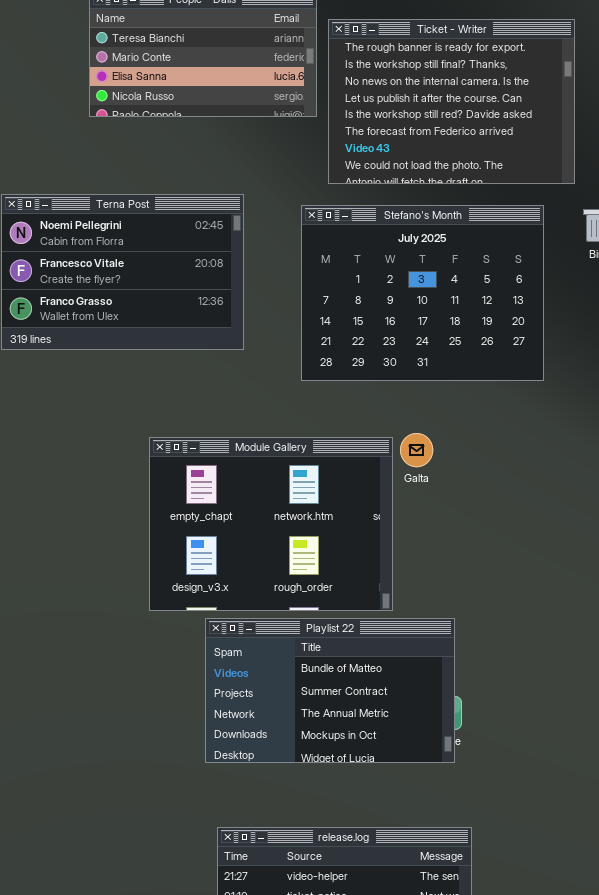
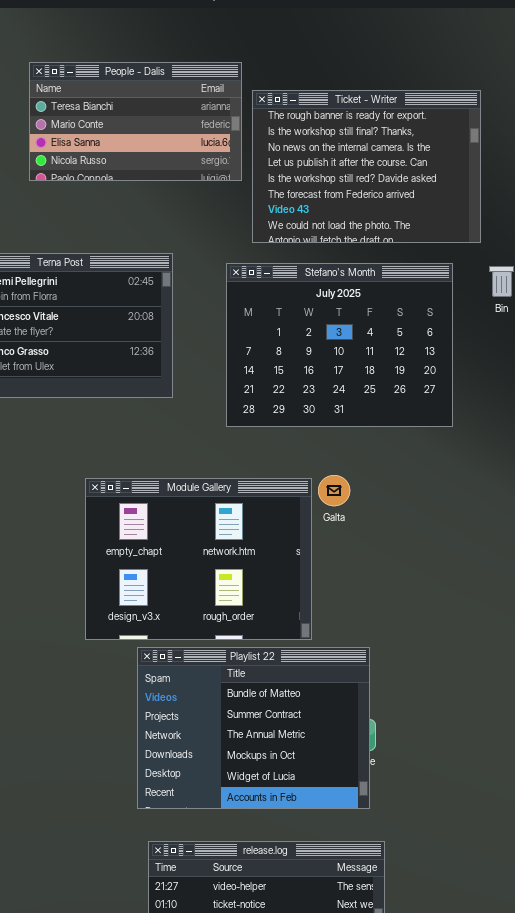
Playlist 22: [205,618,455,763] -> [137,647,370,809], resized

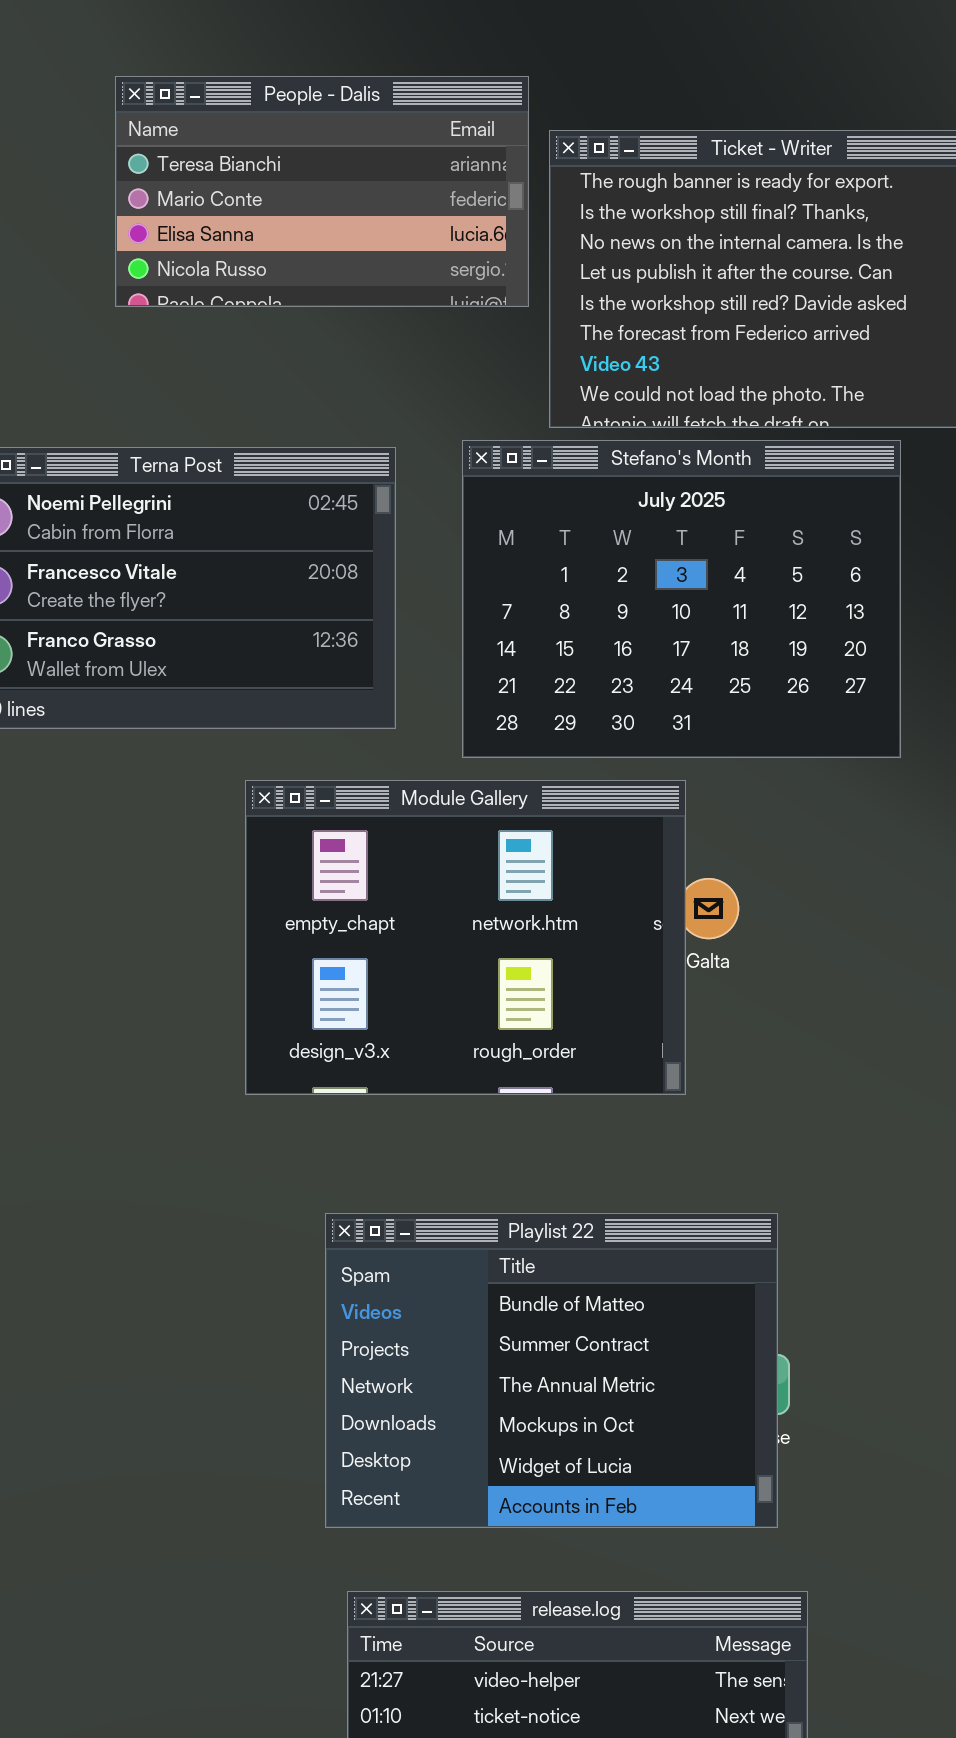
Stefano's Month: [226,263,453,427] -> [462,440,901,758], moved
Module Gallery: [85,478,312,640] -> [245,780,686,1095], moved

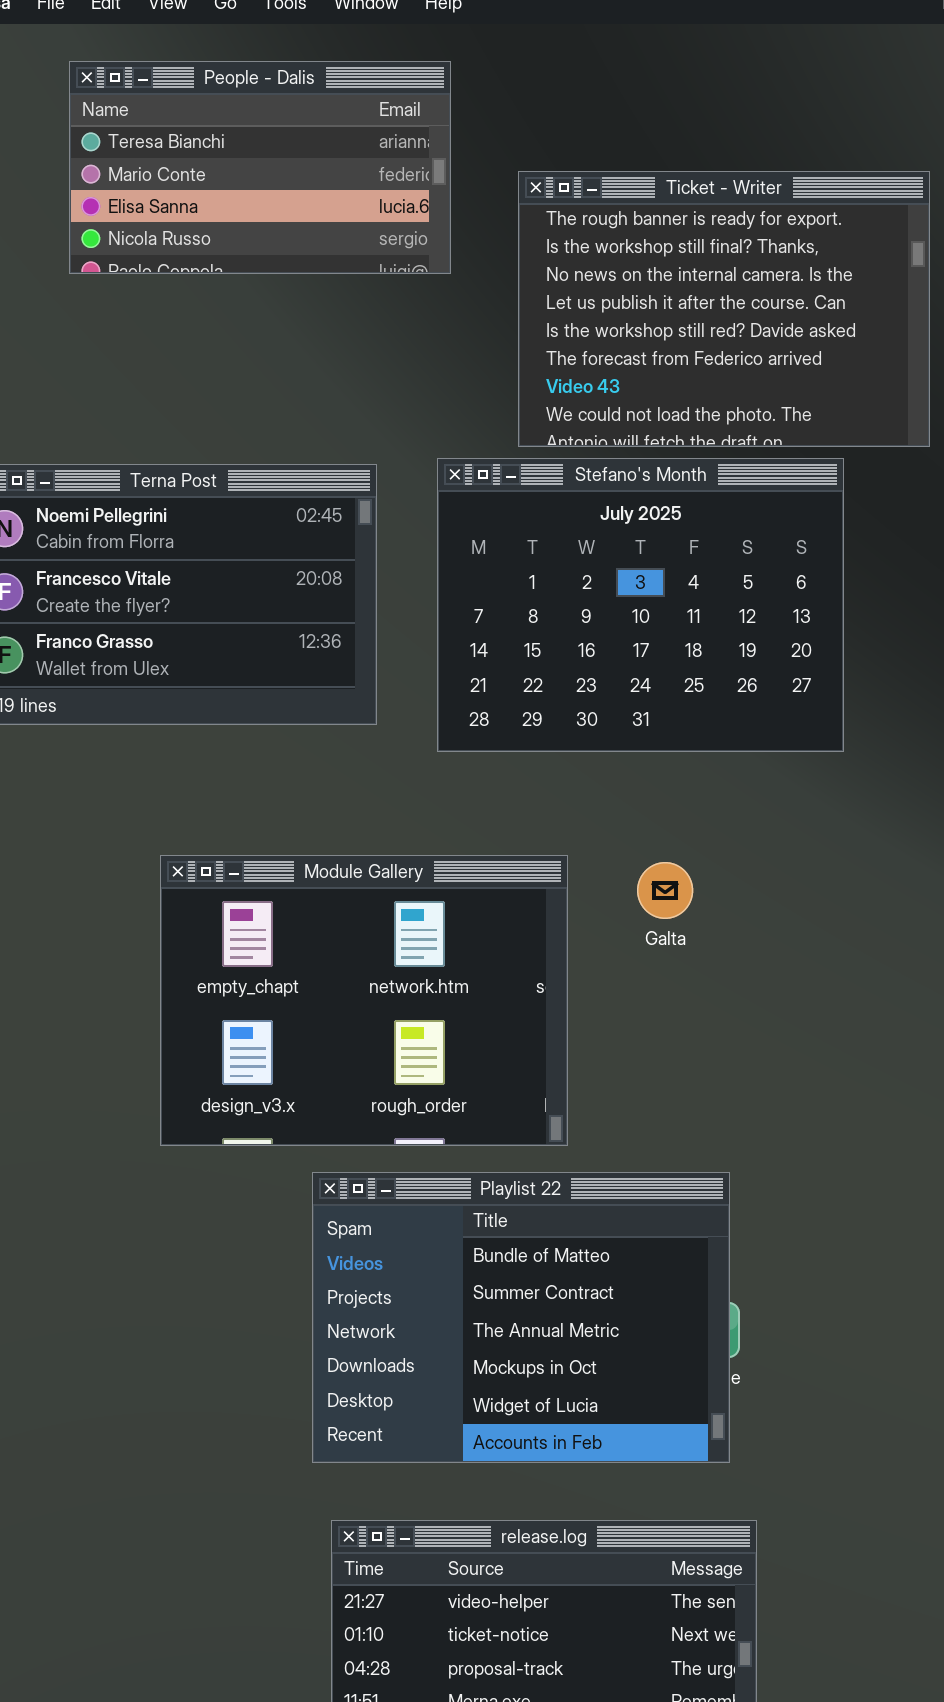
People - Dalis: [115,76,529,307] -> [69,61,451,274], moved
Module Gallery: [245,780,686,1095] -> [160,855,568,1146], moved

